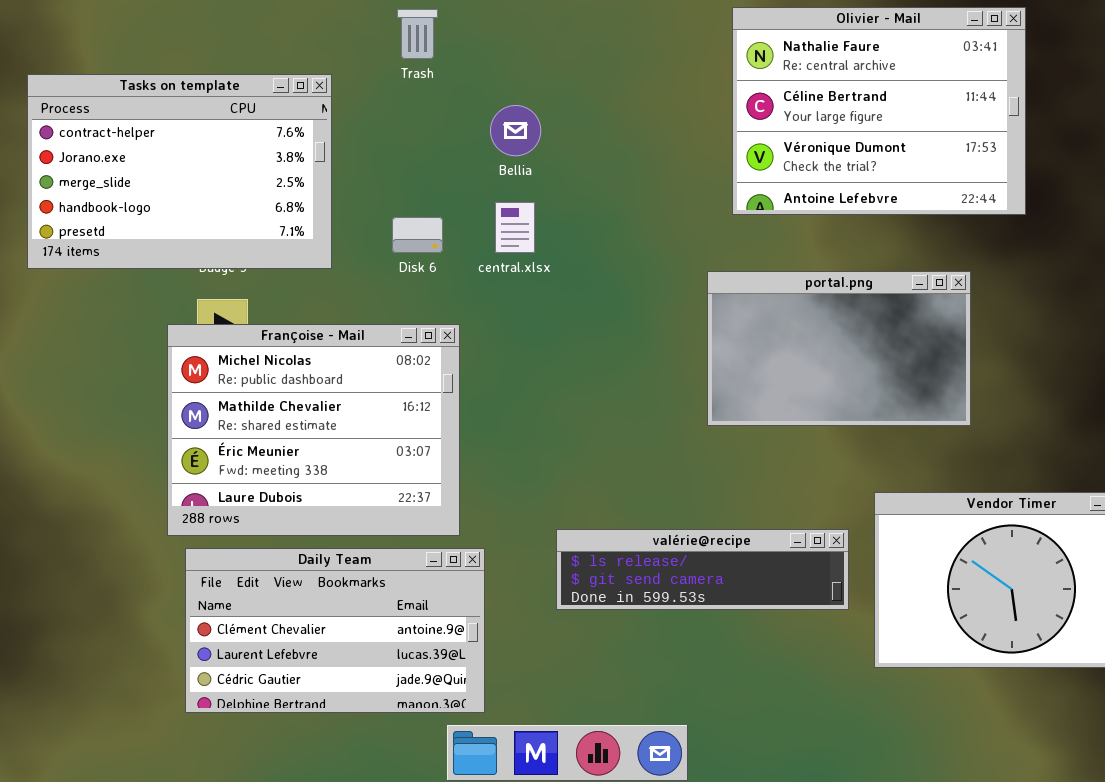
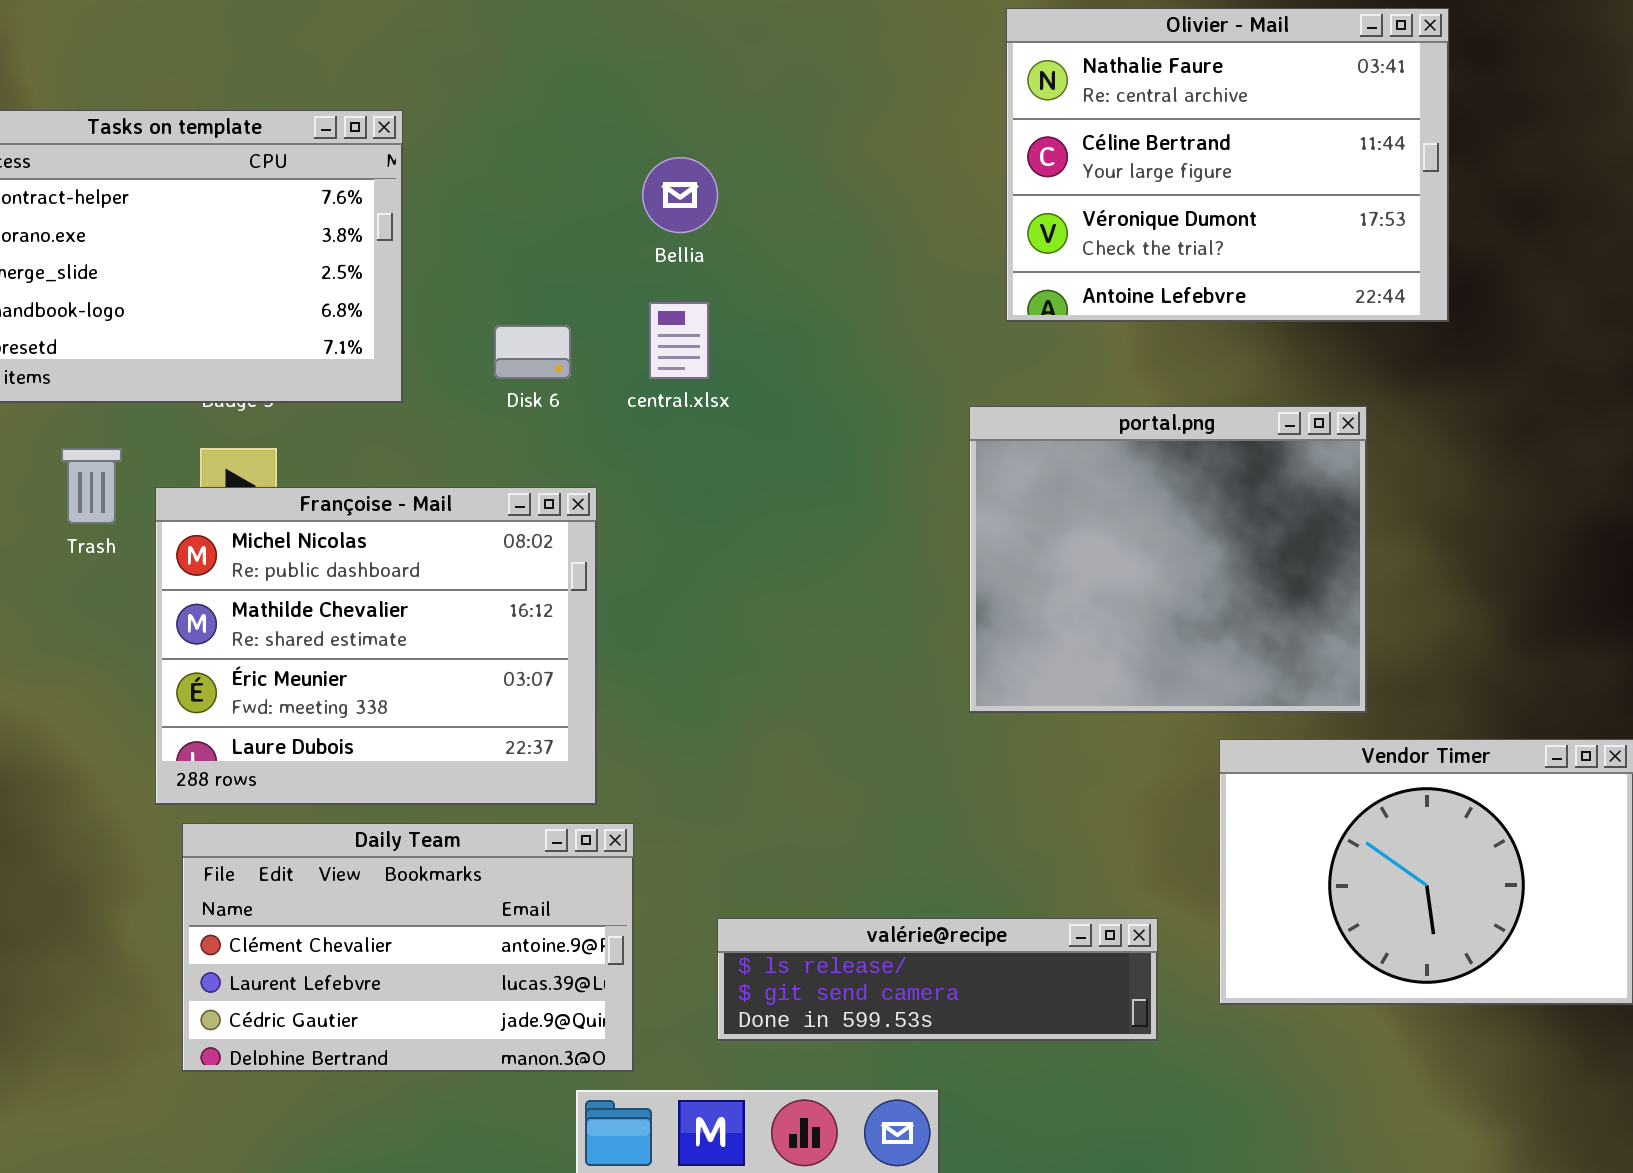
Trash: [397,9,438,59] -> [61,448,122,524], moved
portal.png: [707,271,971,426] -> [969,406,1367,713], resized
valérie@recipe: [556,529,849,610] -> [717,918,1158,1041], moved

